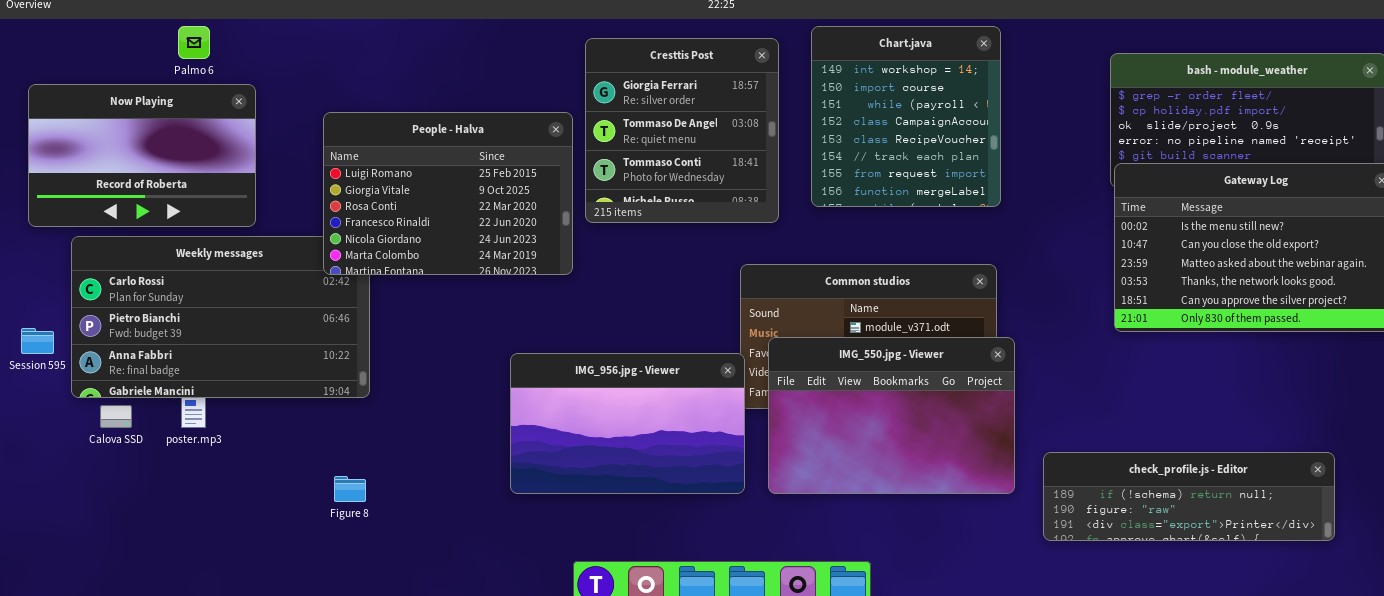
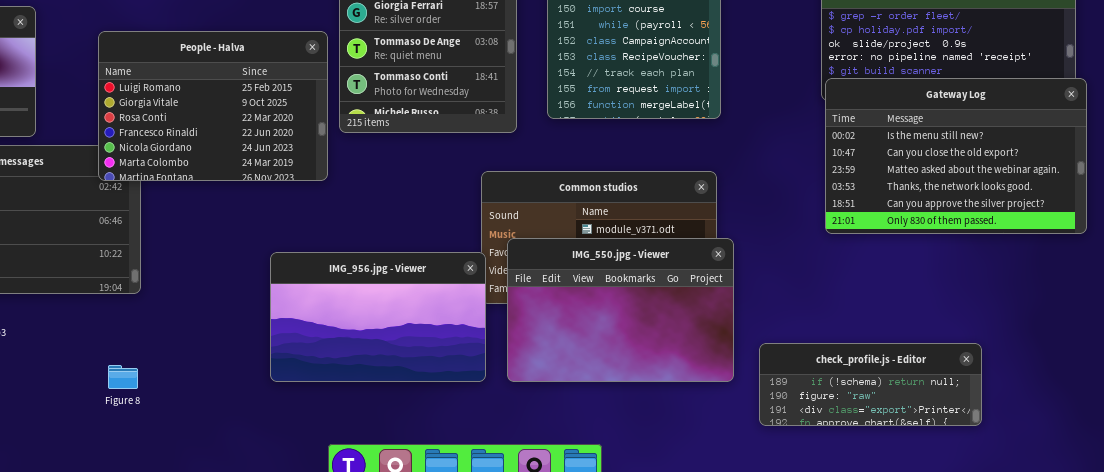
check_profile.js - Editor: [1043,452,1335,541] -> [759,343,982,426], resized

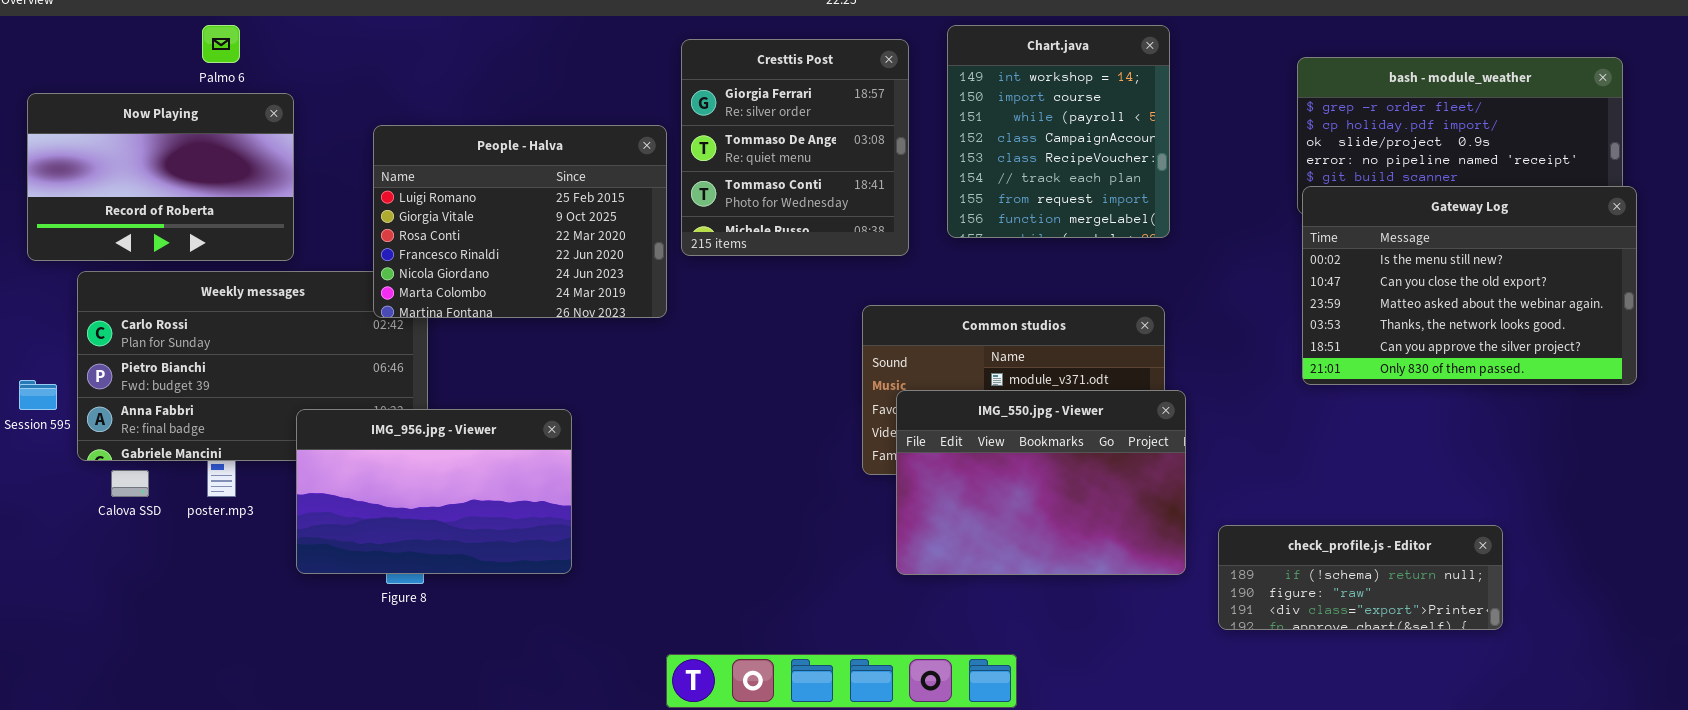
IMG_956.jpg - Viewer: [270,252,486,382] -> [296,409,572,574], moved

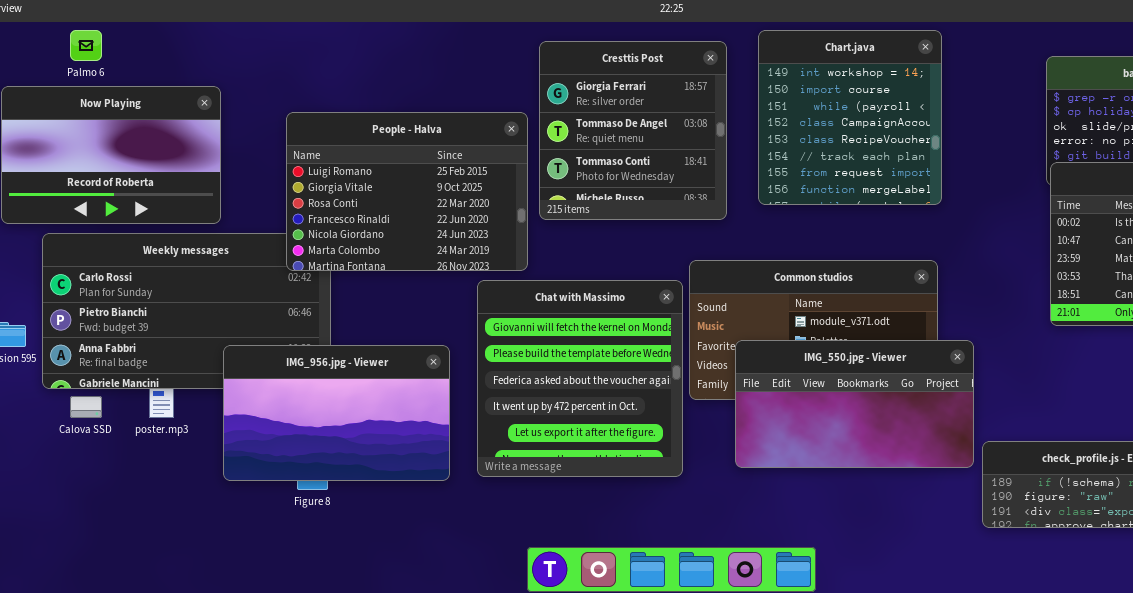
Palmo 6: [202,25,240,63] -> [70,30,102,61], moved
Chat with Massimo: none -> [477,280,683,477], opened
IMG_550.jpg - Viewer: [896,390,1186,575] -> [735,340,974,468], moved, resized

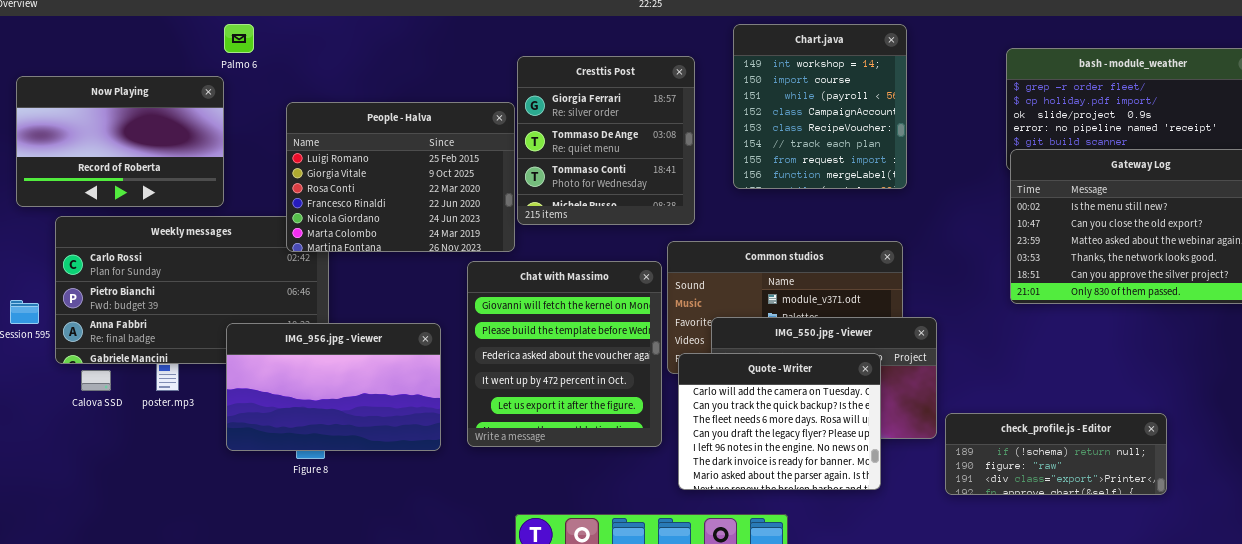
Palmo 6: [70,30,102,61] -> [224,24,254,53], moved
Cresttis Post: [539,41,727,220] -> [517,56,695,225], moved
Quote - Writer: none -> [678,353,881,490], opened

